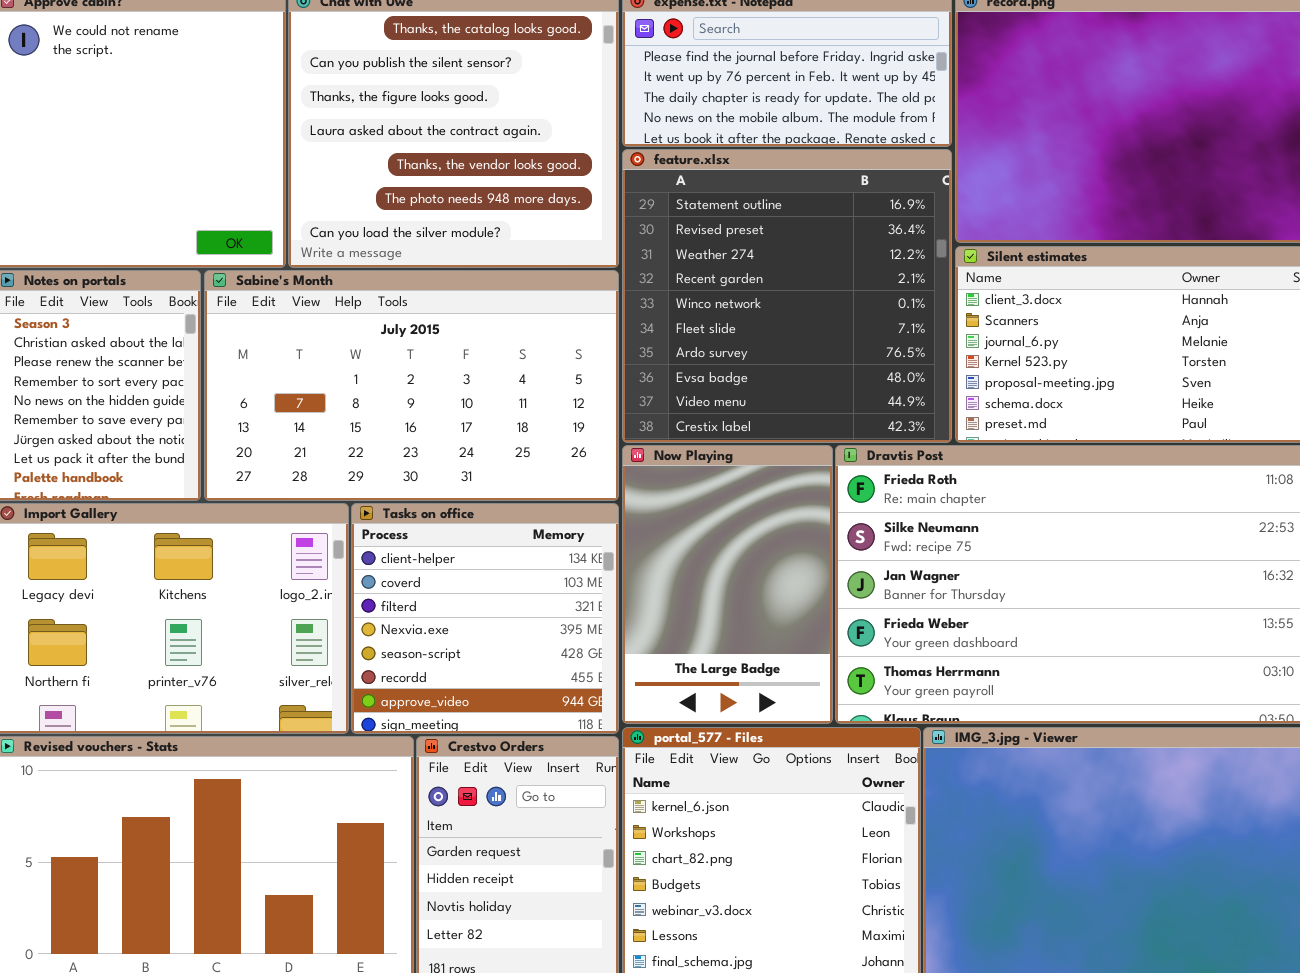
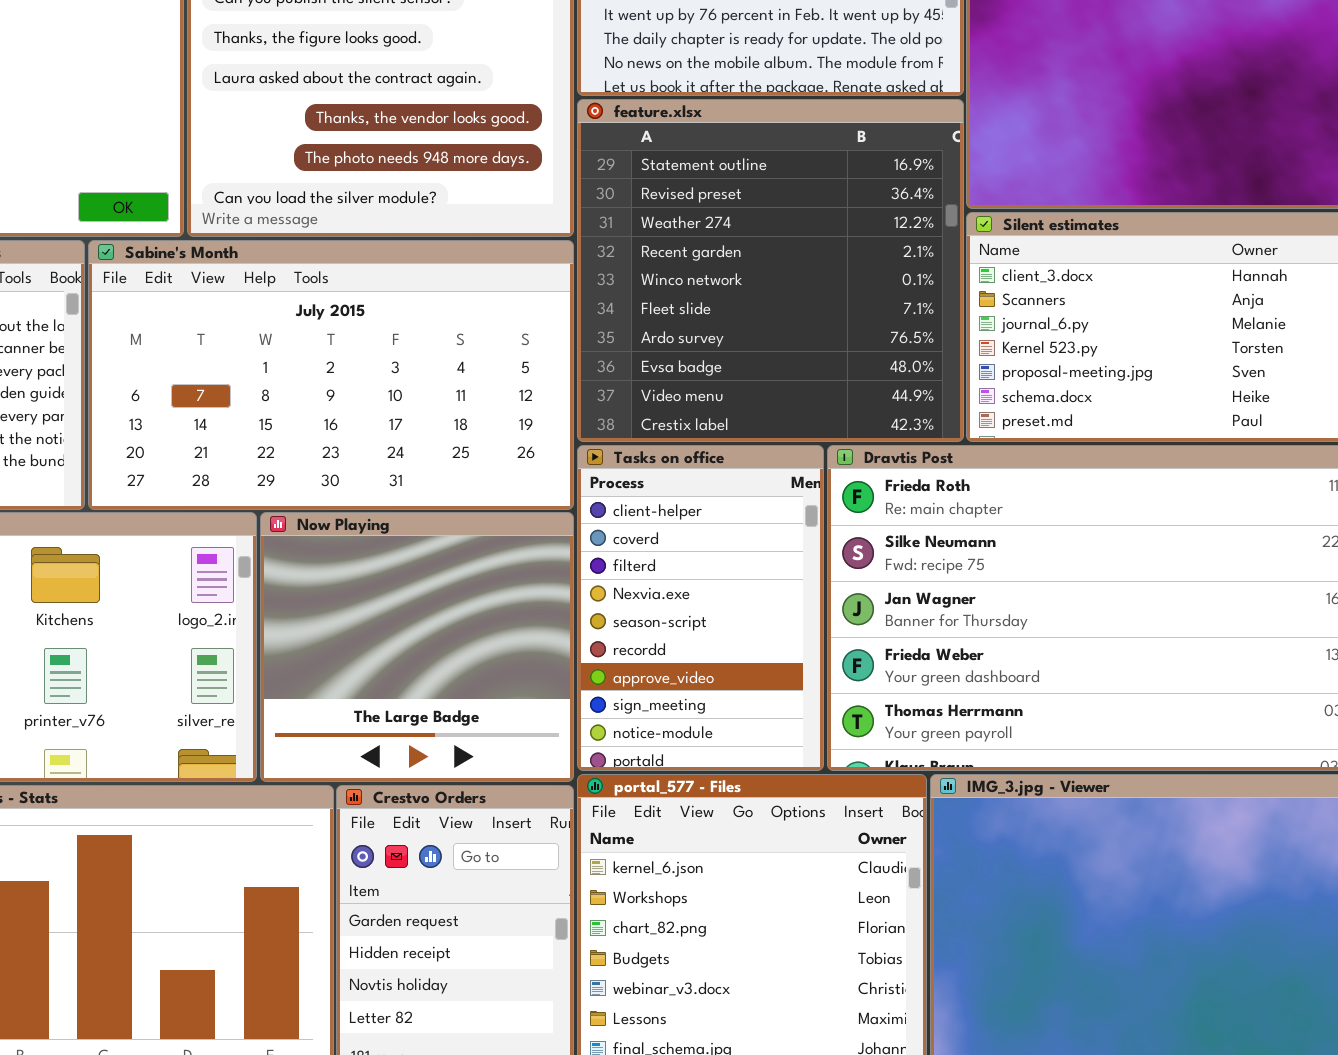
Now Playing: [622,445,833,724] -> [260,512,574,782], moved, resized
Tasks on office: [351,503,619,734] -> [577,445,824,771], moved, resized

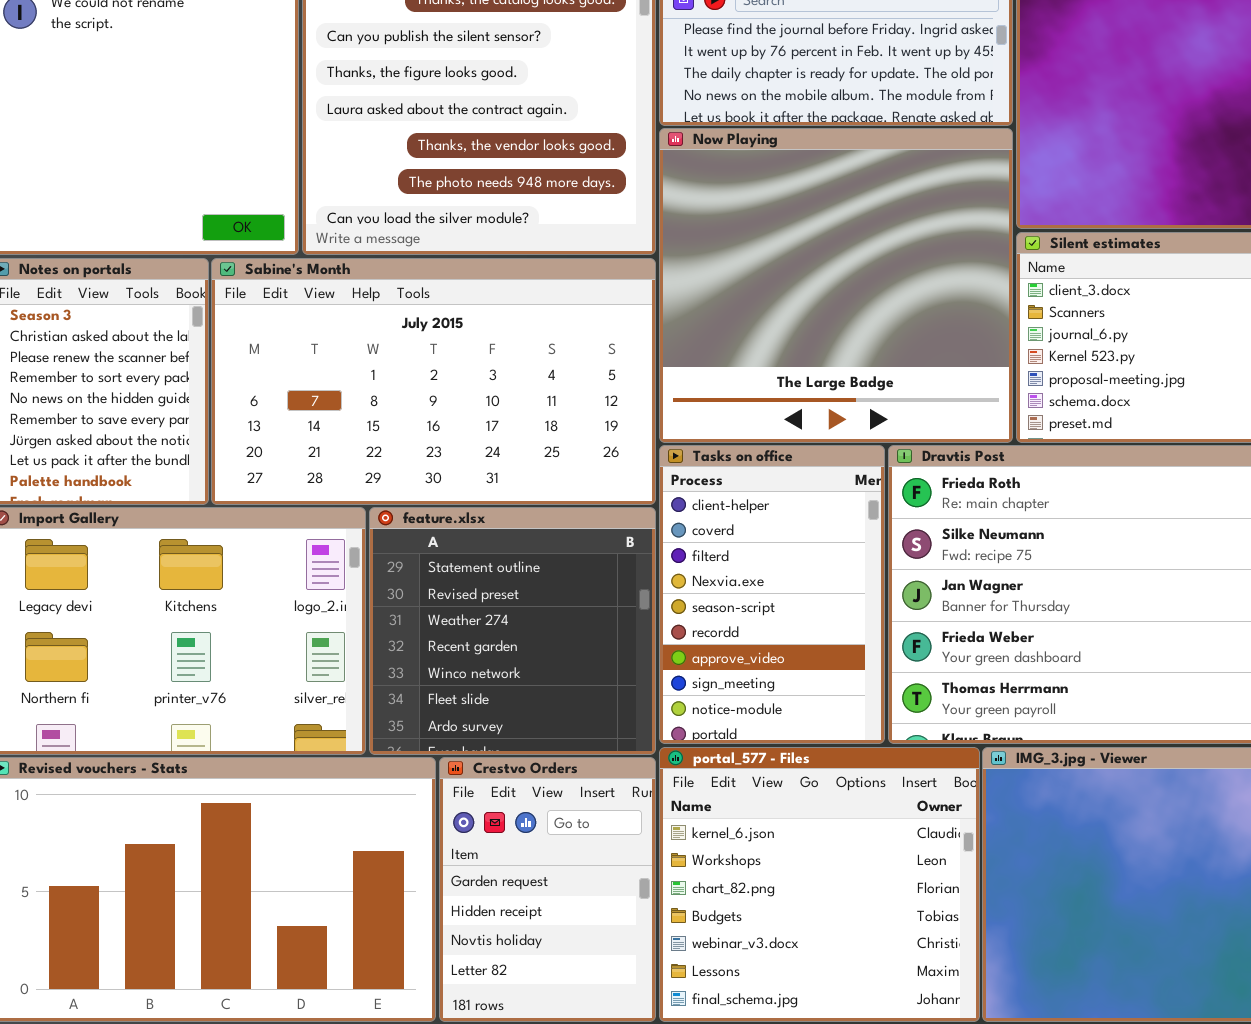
feature.xlsx: [577,99,964,442] -> [369,507,656,755], moved, resized
Now Playing: [260,512,574,782] -> [659,128,1013,443], moved, resized

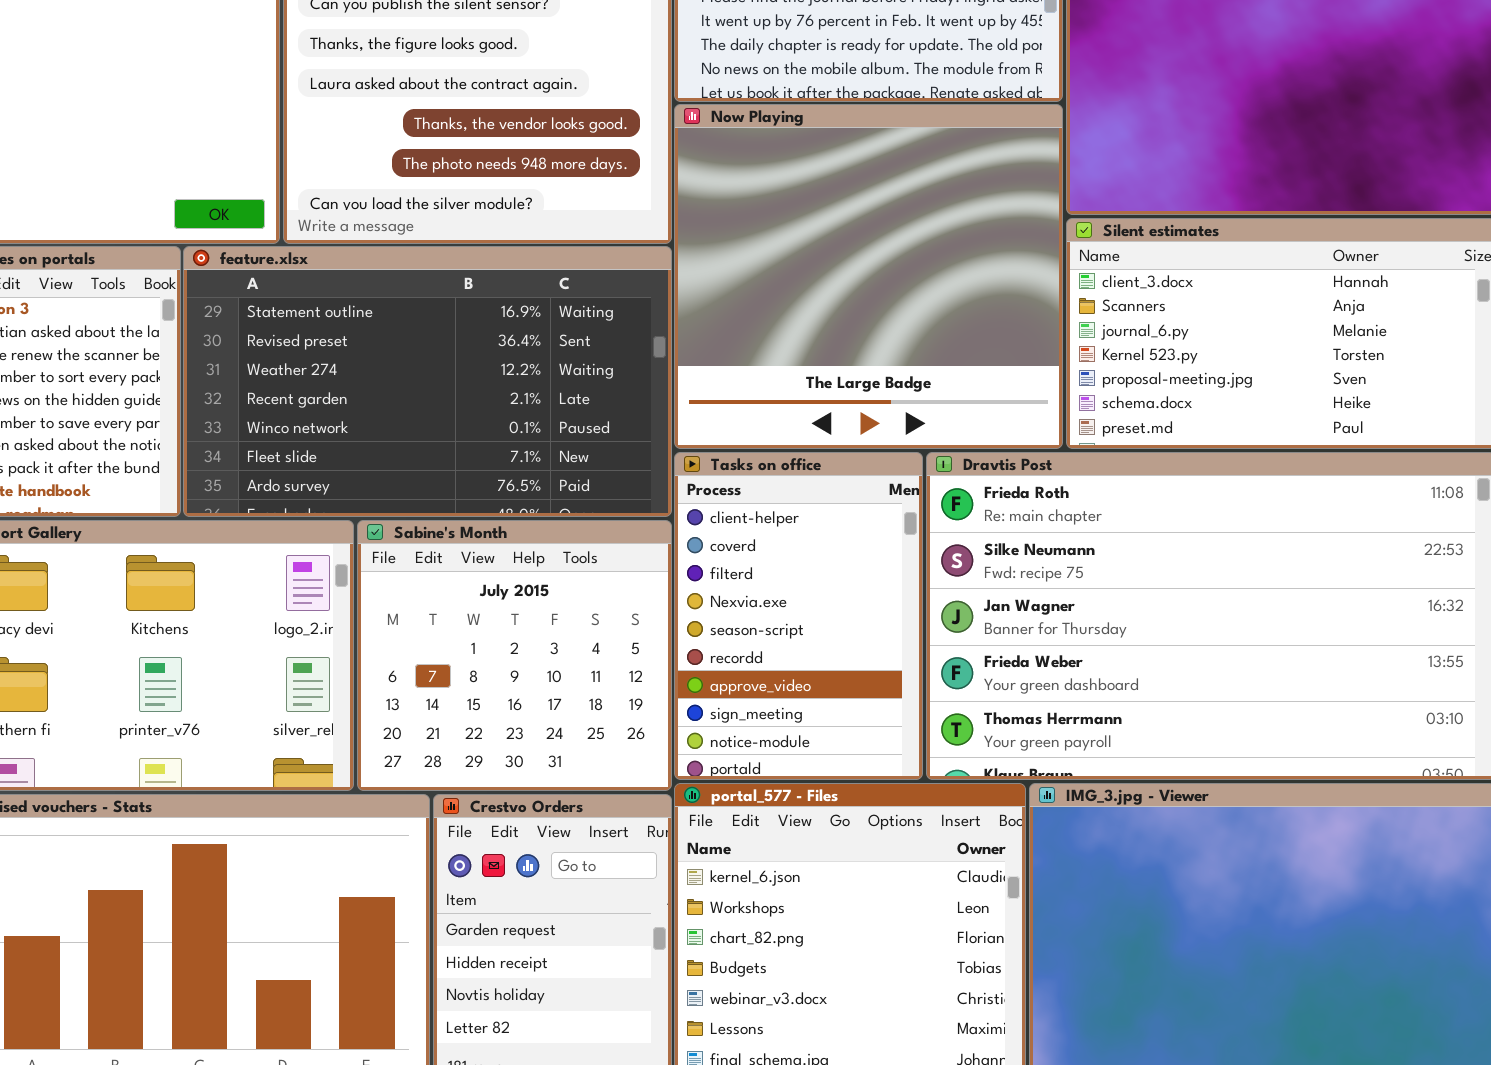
Sabine's Month: [211,258,656,505] -> [357,520,672,791], moved, resized
feature.xlsx: [369,507,656,755] -> [183,246,672,517], moved, resized

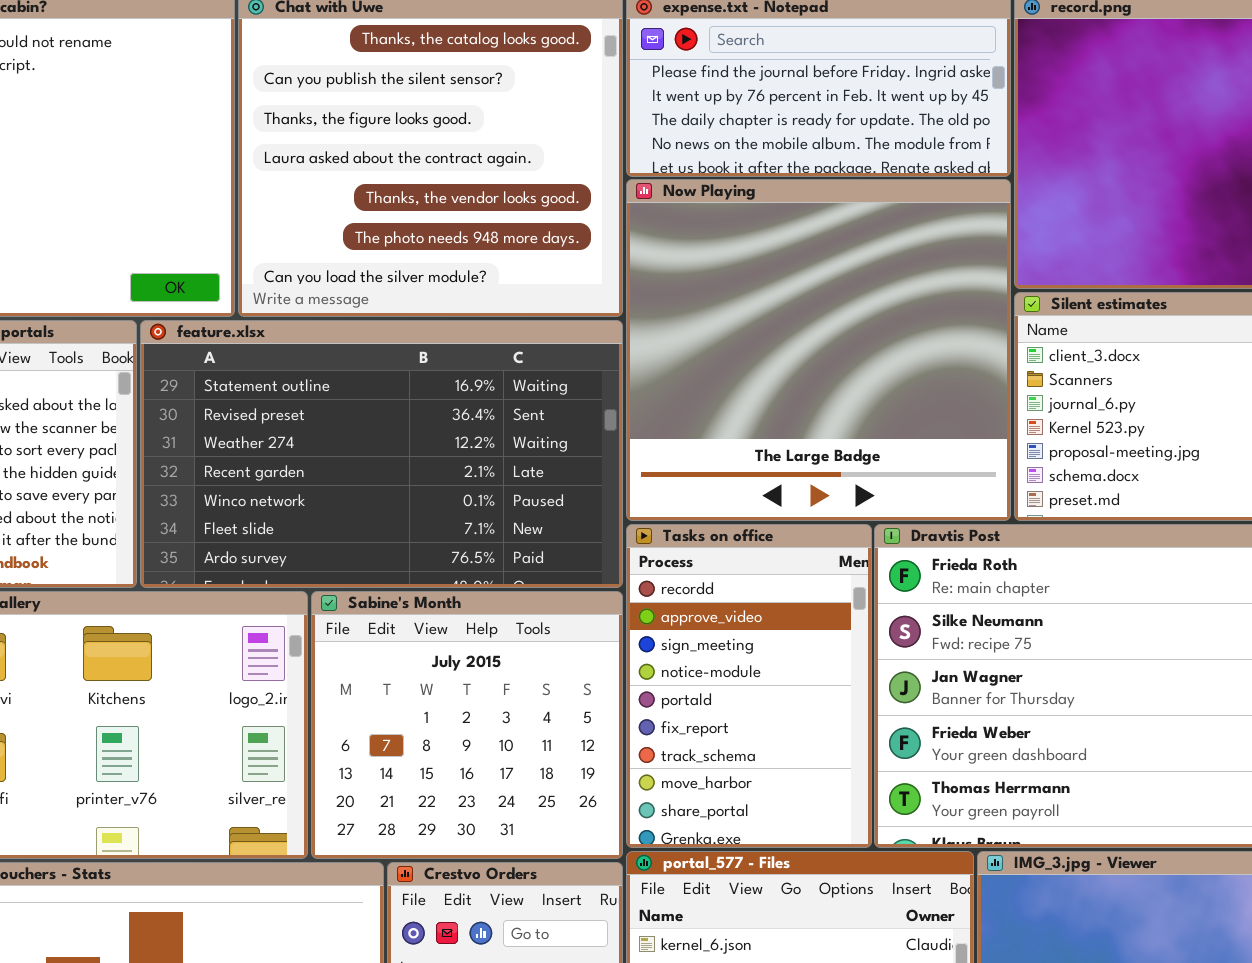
Tasks on office: [674,452,923,780] -> [626,524,872,848], scrolled down 5 rows

